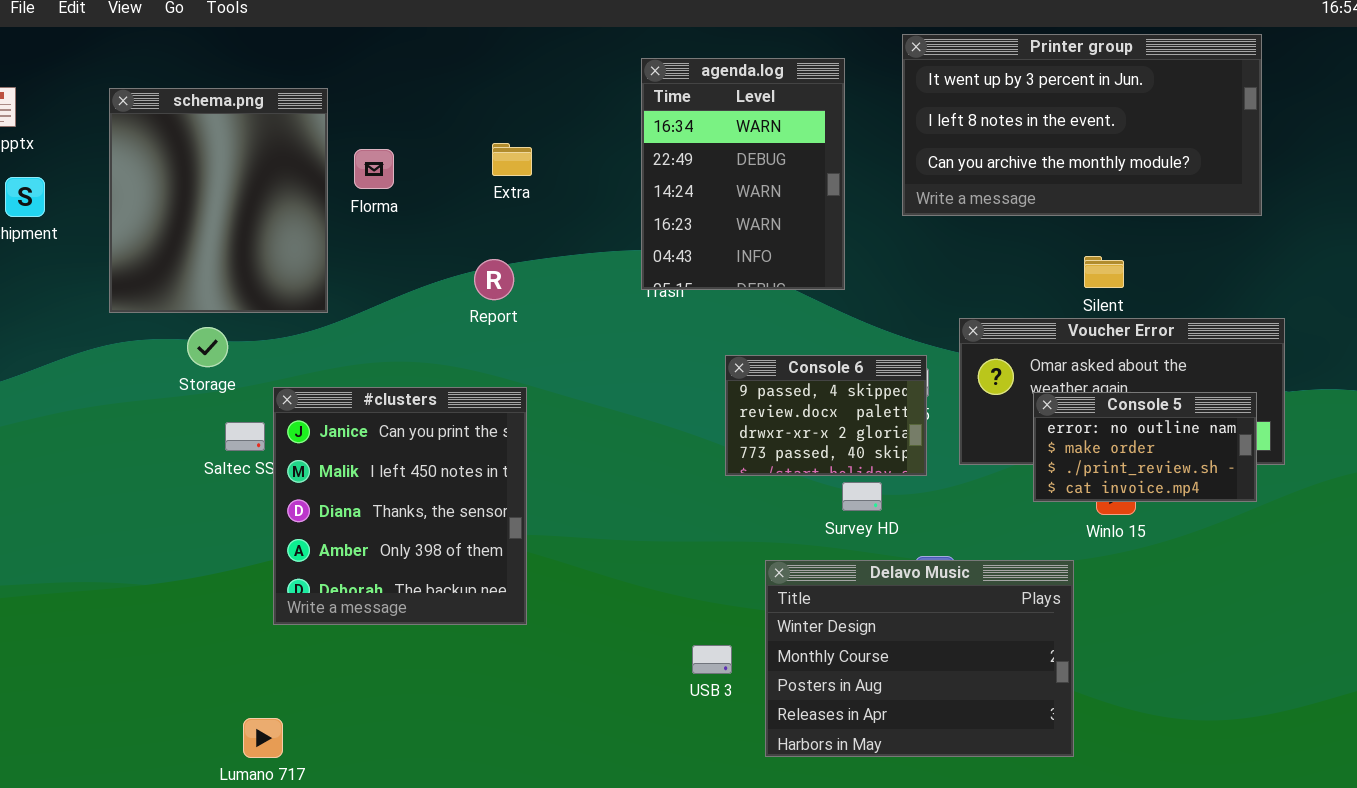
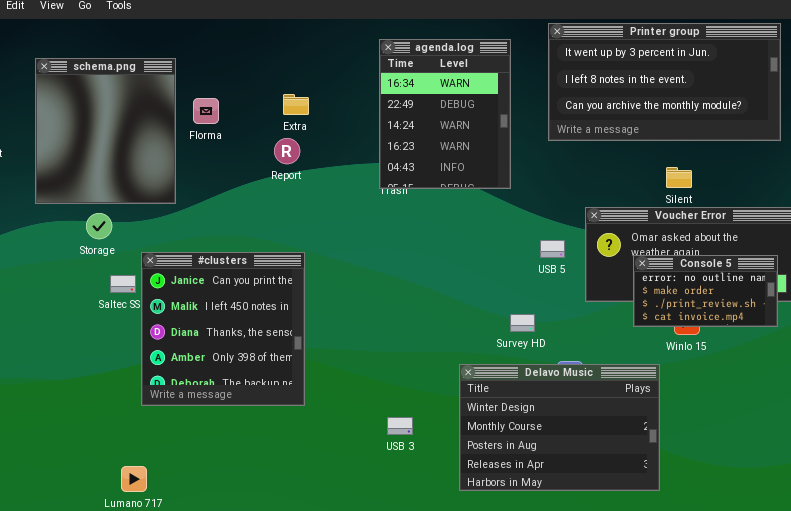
Report: [474,259,514,300] -> [274,138,300,164], moved
Console 6: [725,355,927,476] -> none, closed
USB 3: [692,645,732,674] -> [387,417,413,435], moved

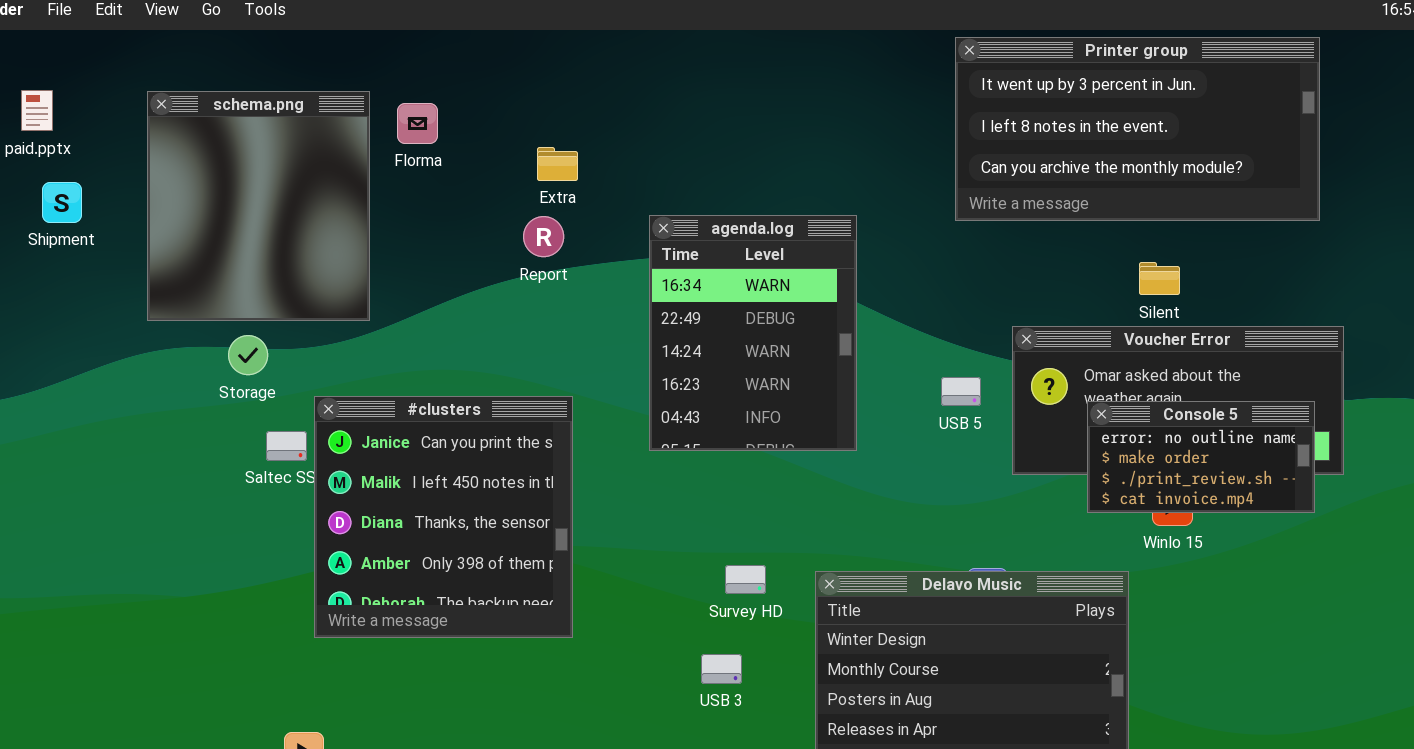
agenda.log: [379,39,511,189] -> [649,215,857,451], moved
Florma: [193,98,219,124] -> [397,103,438,144], moved
Survey HD: [510,314,535,332] -> [725,565,766,594], moved

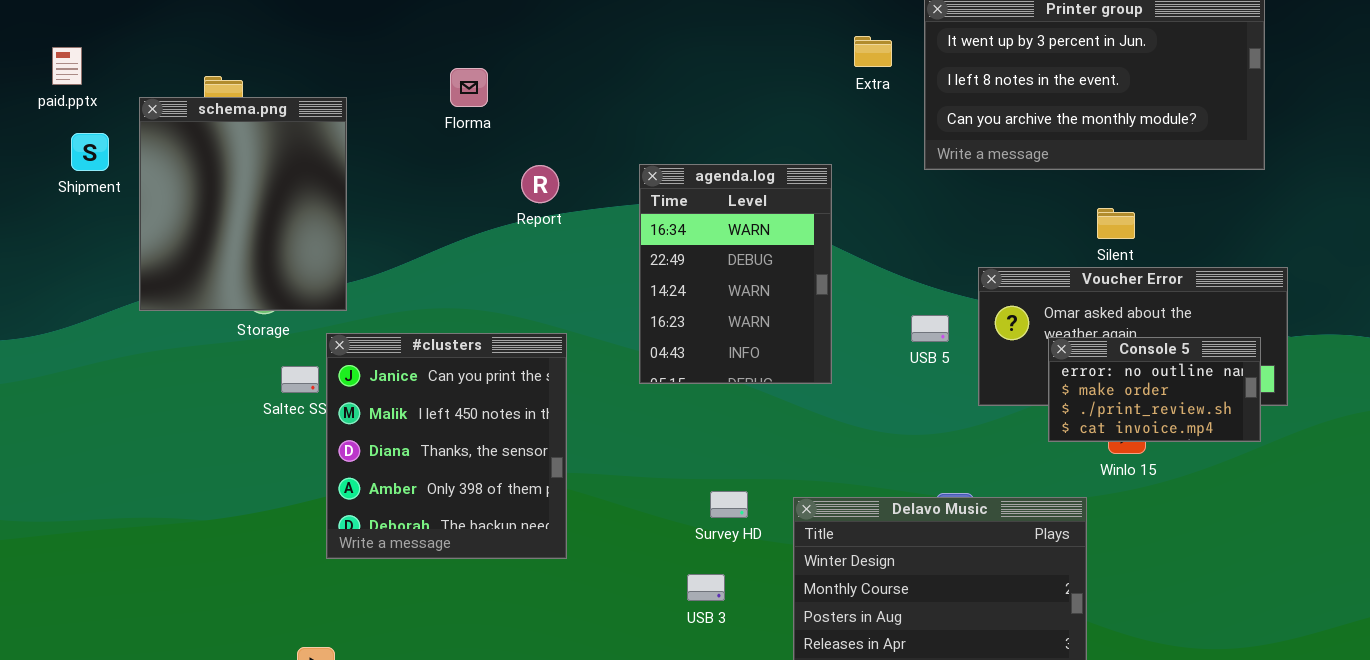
schema.png: [147,91,370,321] -> [139,97,347,311], moved
Florma: [397,103,438,144] -> [450,68,488,107], moved
Extra: [537,147,578,181] -> [854,36,892,67], moved

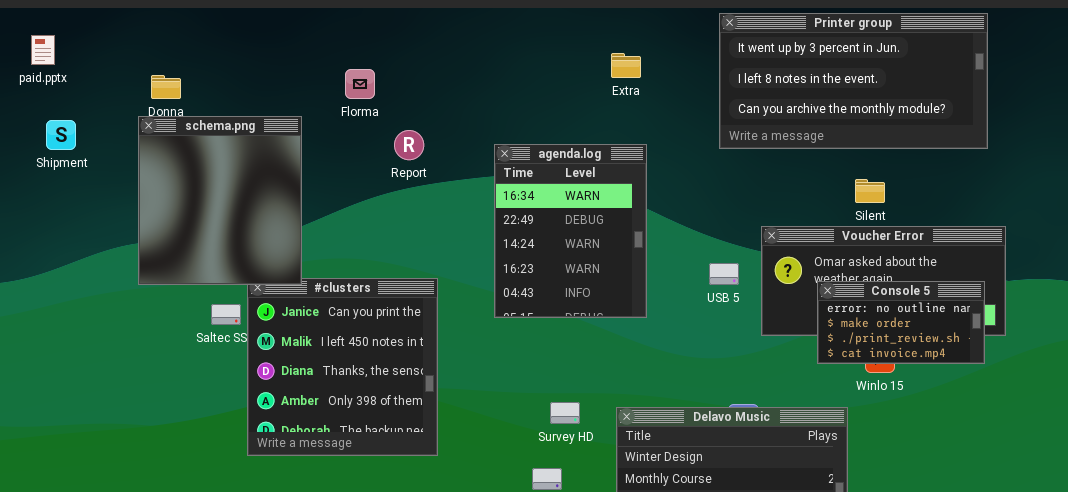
Extra: [854,36,892,67] -> [611,53,641,78], moved
paid.pptx: [52,47,82,85] -> [31,35,55,65], moved
schema.png: [139,97,347,311] -> [138,116,302,285], moved
Report: [521,165,559,203] -> [394,130,424,160], moved

